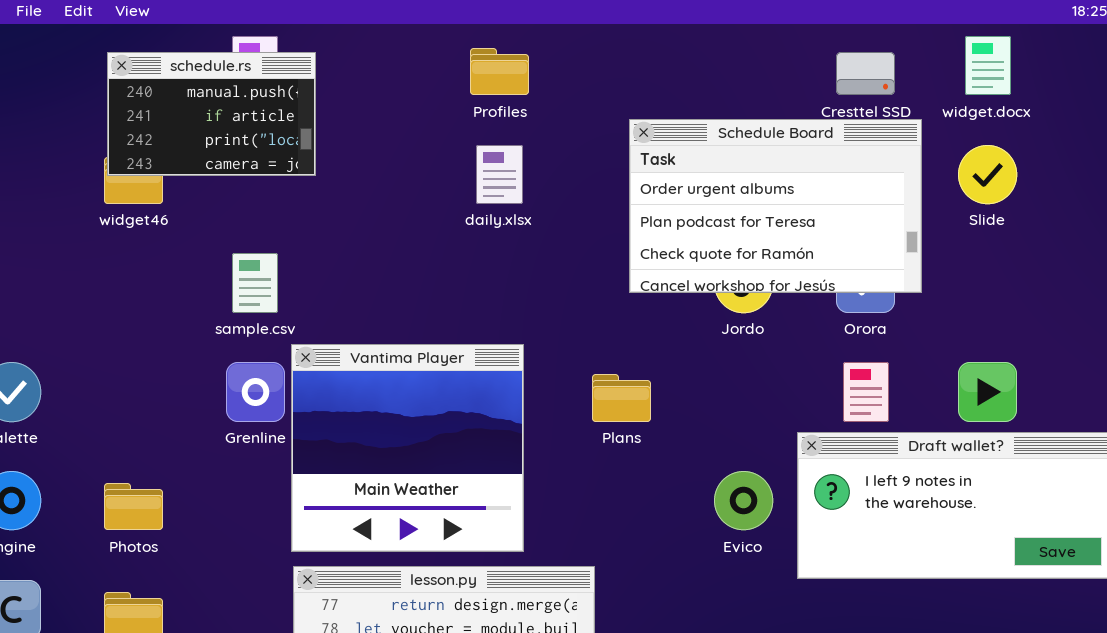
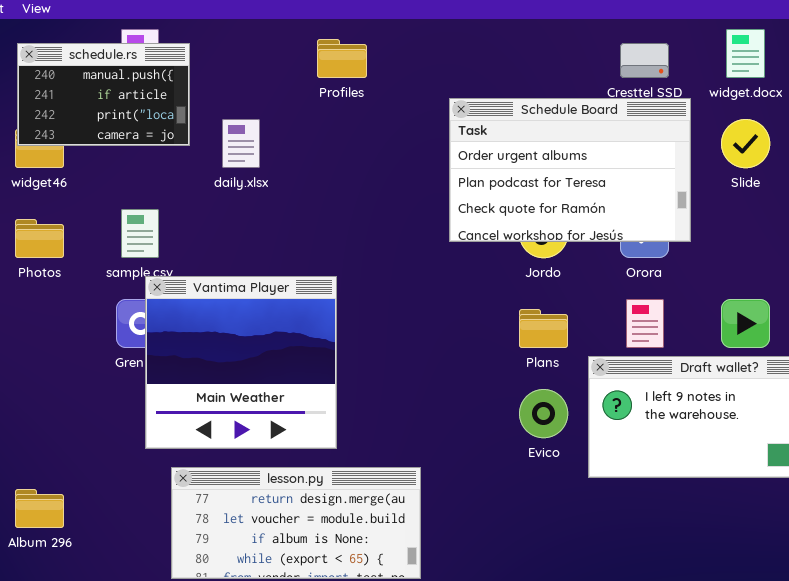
daily.xlsx: [476,145,523,204] -> [222,119,260,168], moved
Vantima Player: [291,344,524,552] -> [145,276,337,449], moved
Plans: [592,374,651,422] -> [519,309,568,348], moved
Photos: [104,483,163,530] -> [15,219,64,258], moved

